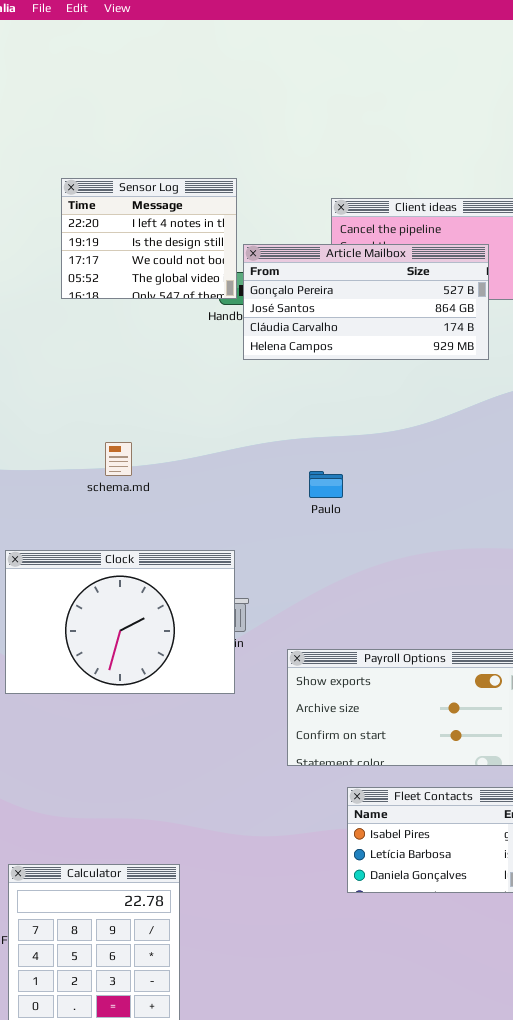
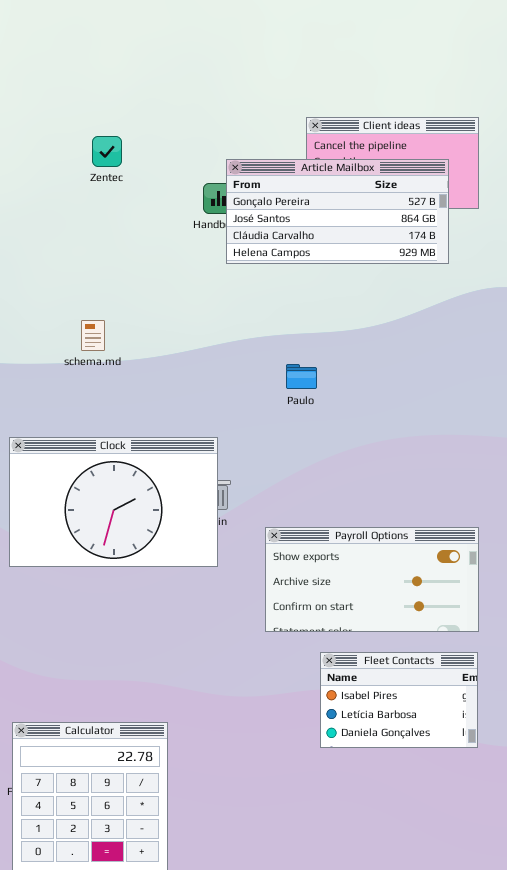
Sensor Log: [61,178,237,299] -> none, closed
schema.md: [105,442,132,476] -> [81,320,105,351], moved

